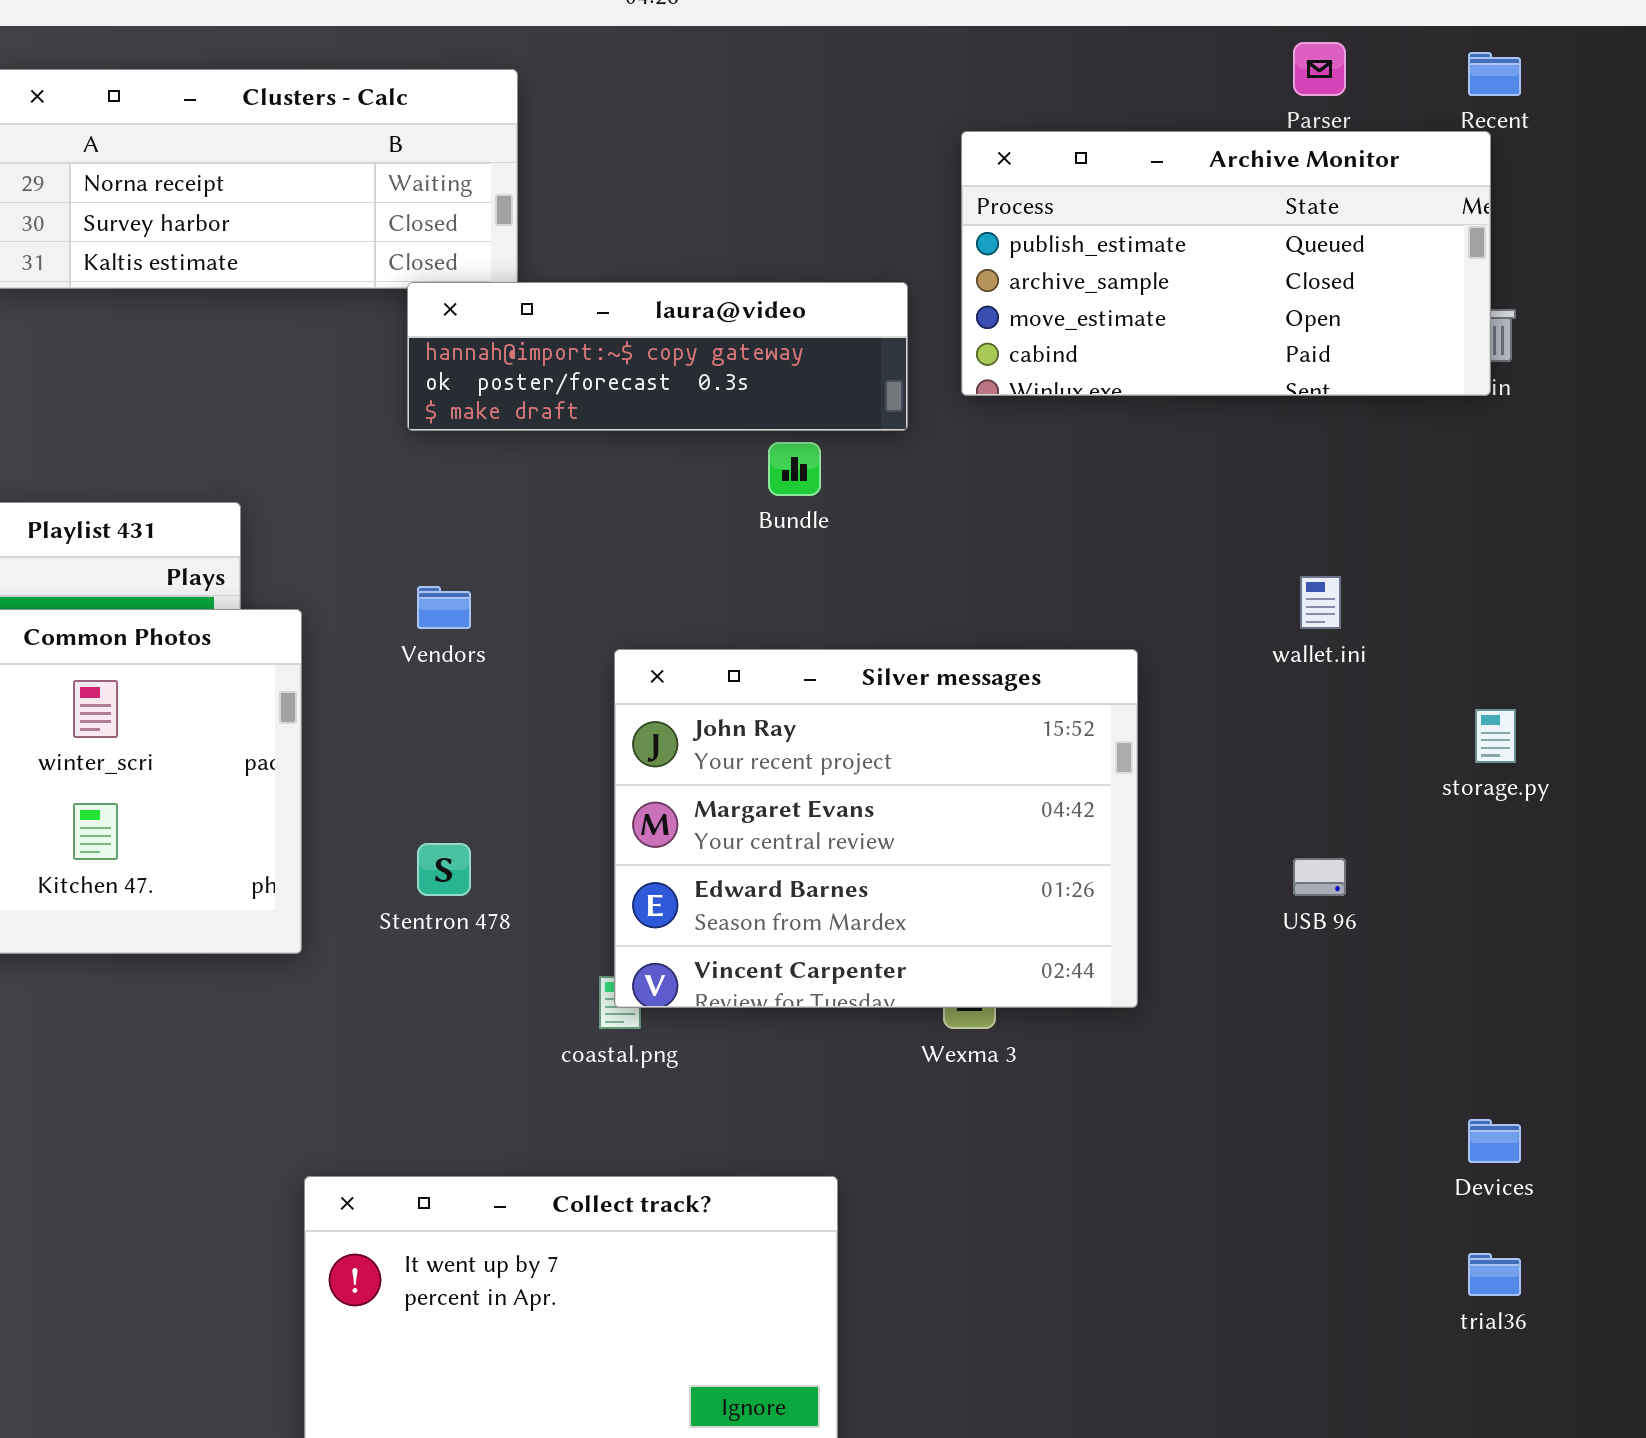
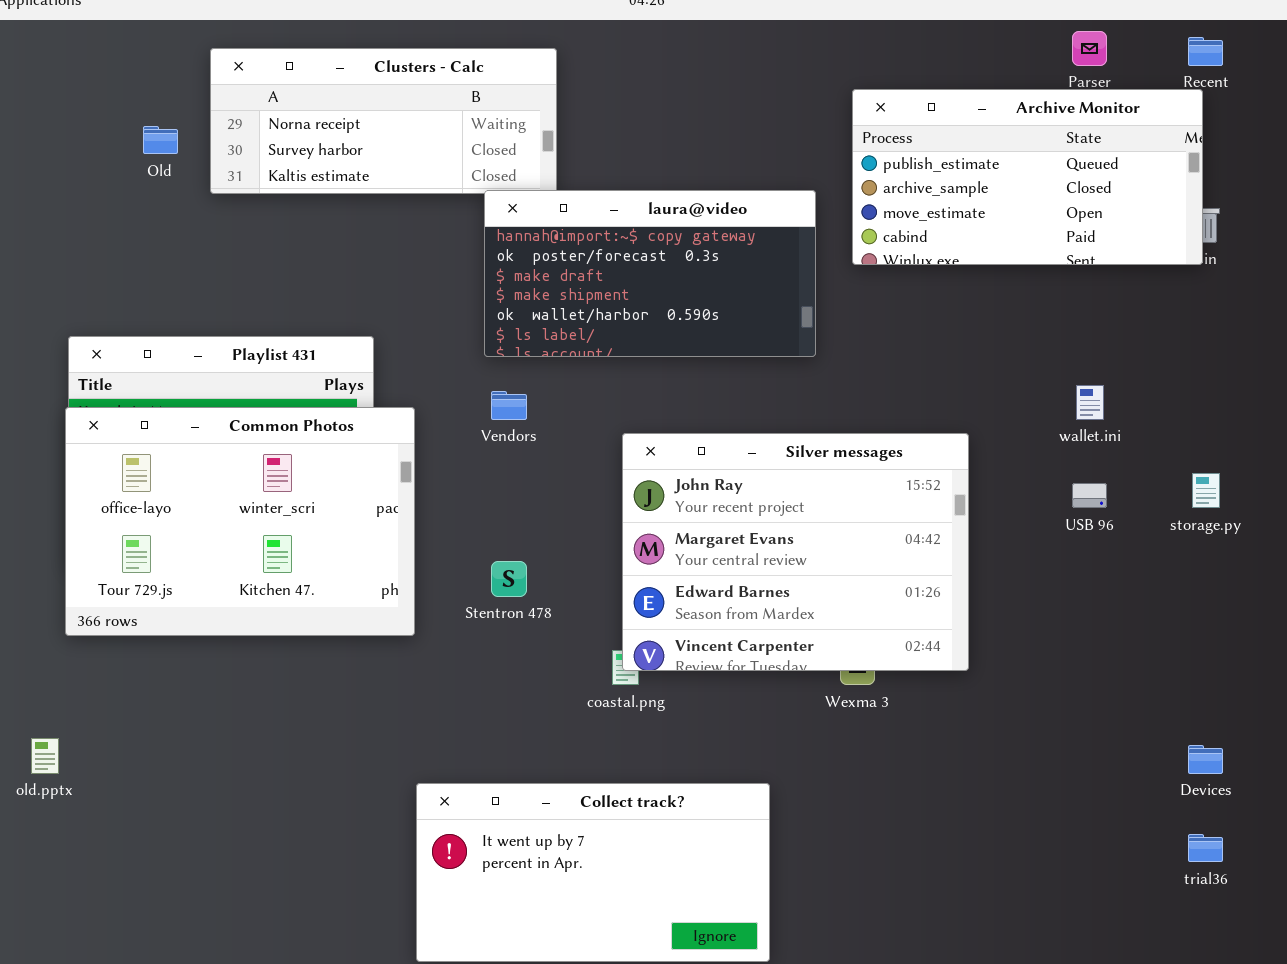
laura@video: [407,282,908,431] -> [484,190,816,357], resized
USB 96: [1293,858,1346,896] -> [1072,483,1107,508], moved

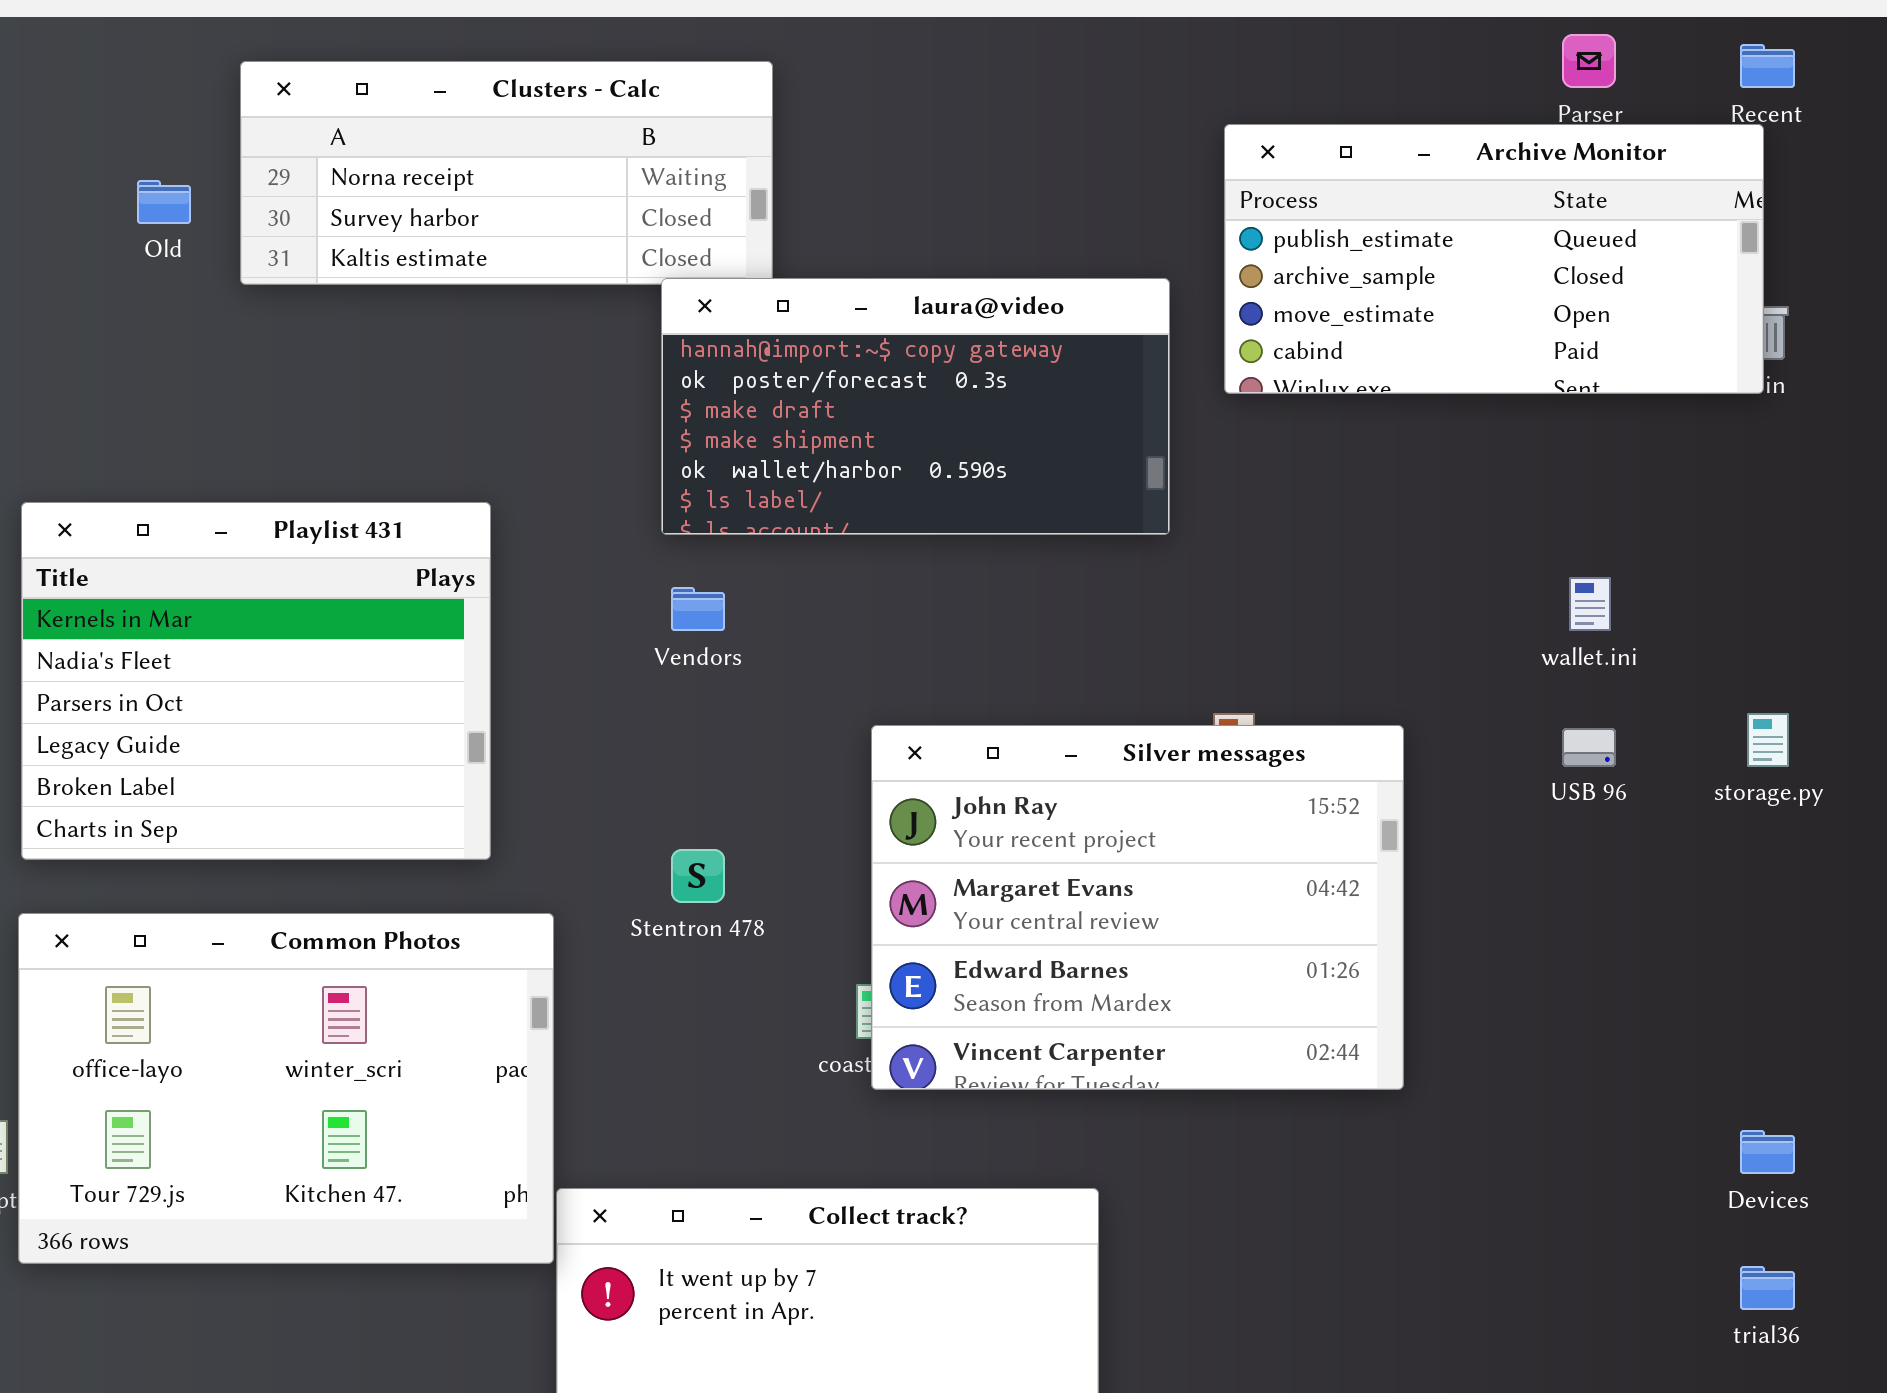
Common Photos: [65,407,415,636] -> [18,913,554,1264], moved
Silver messages: [622,433,969,671] -> [871,725,1404,1090], moved

